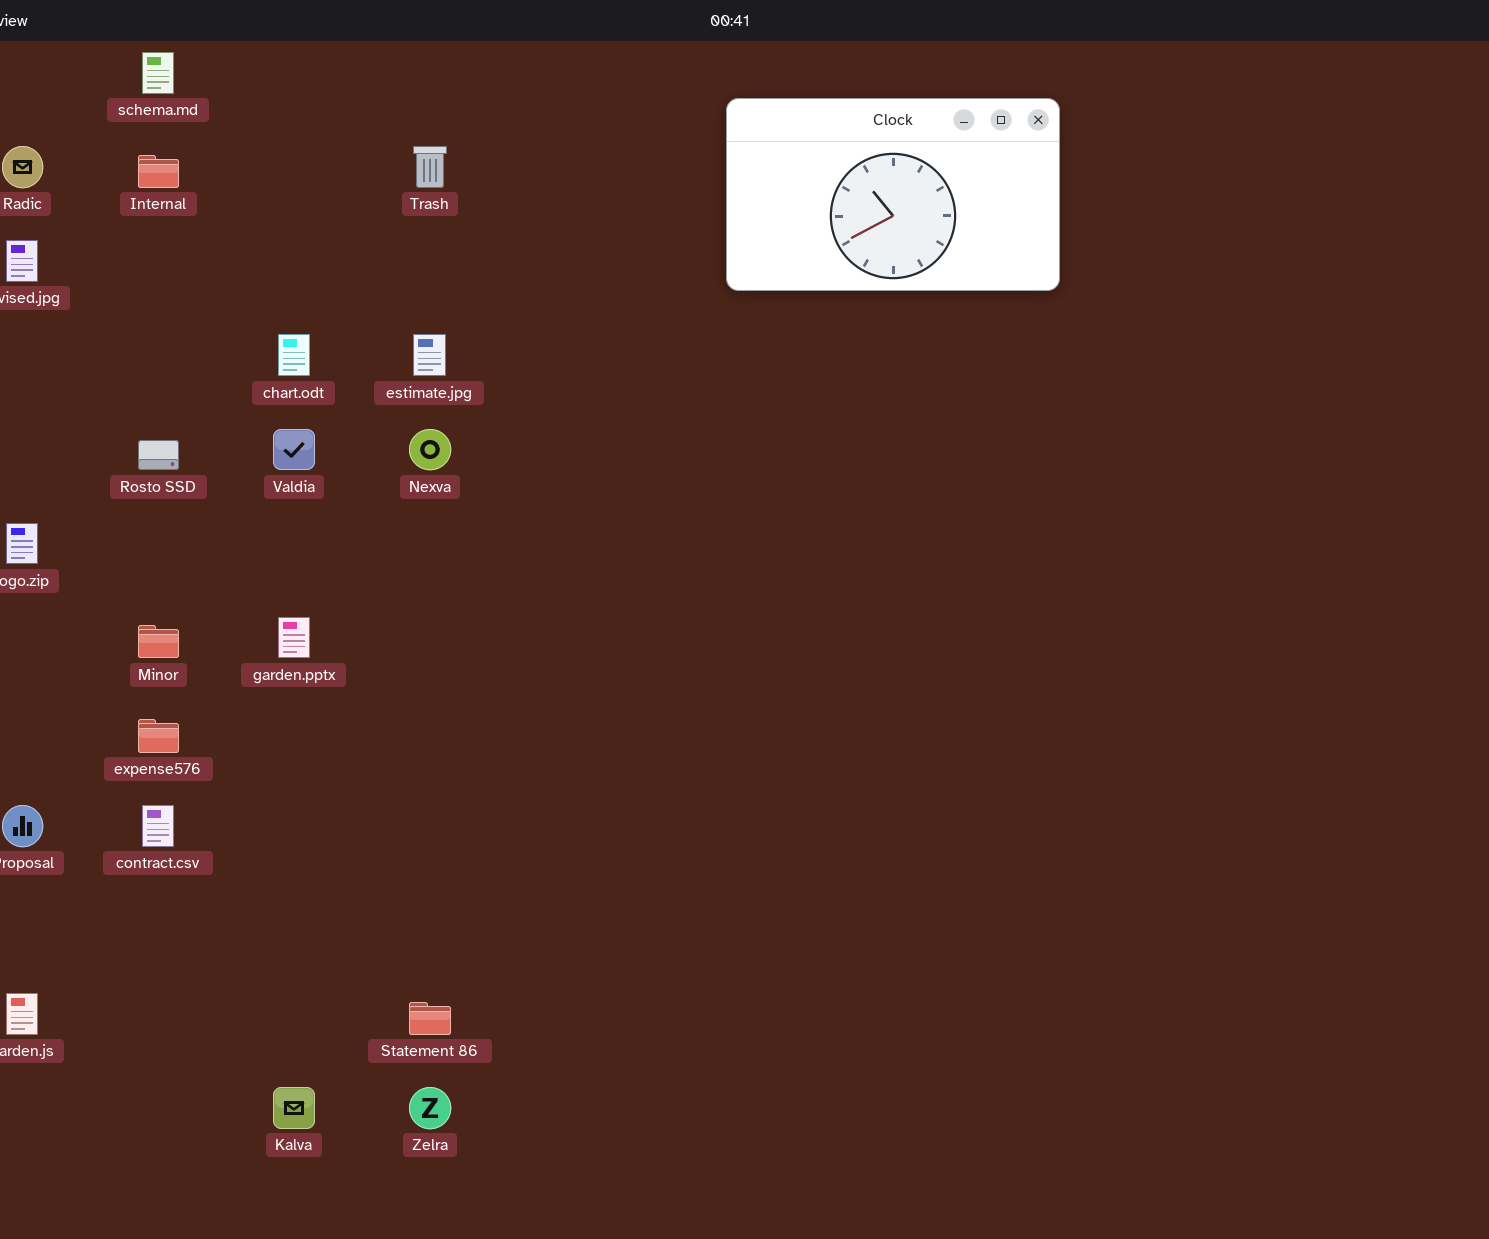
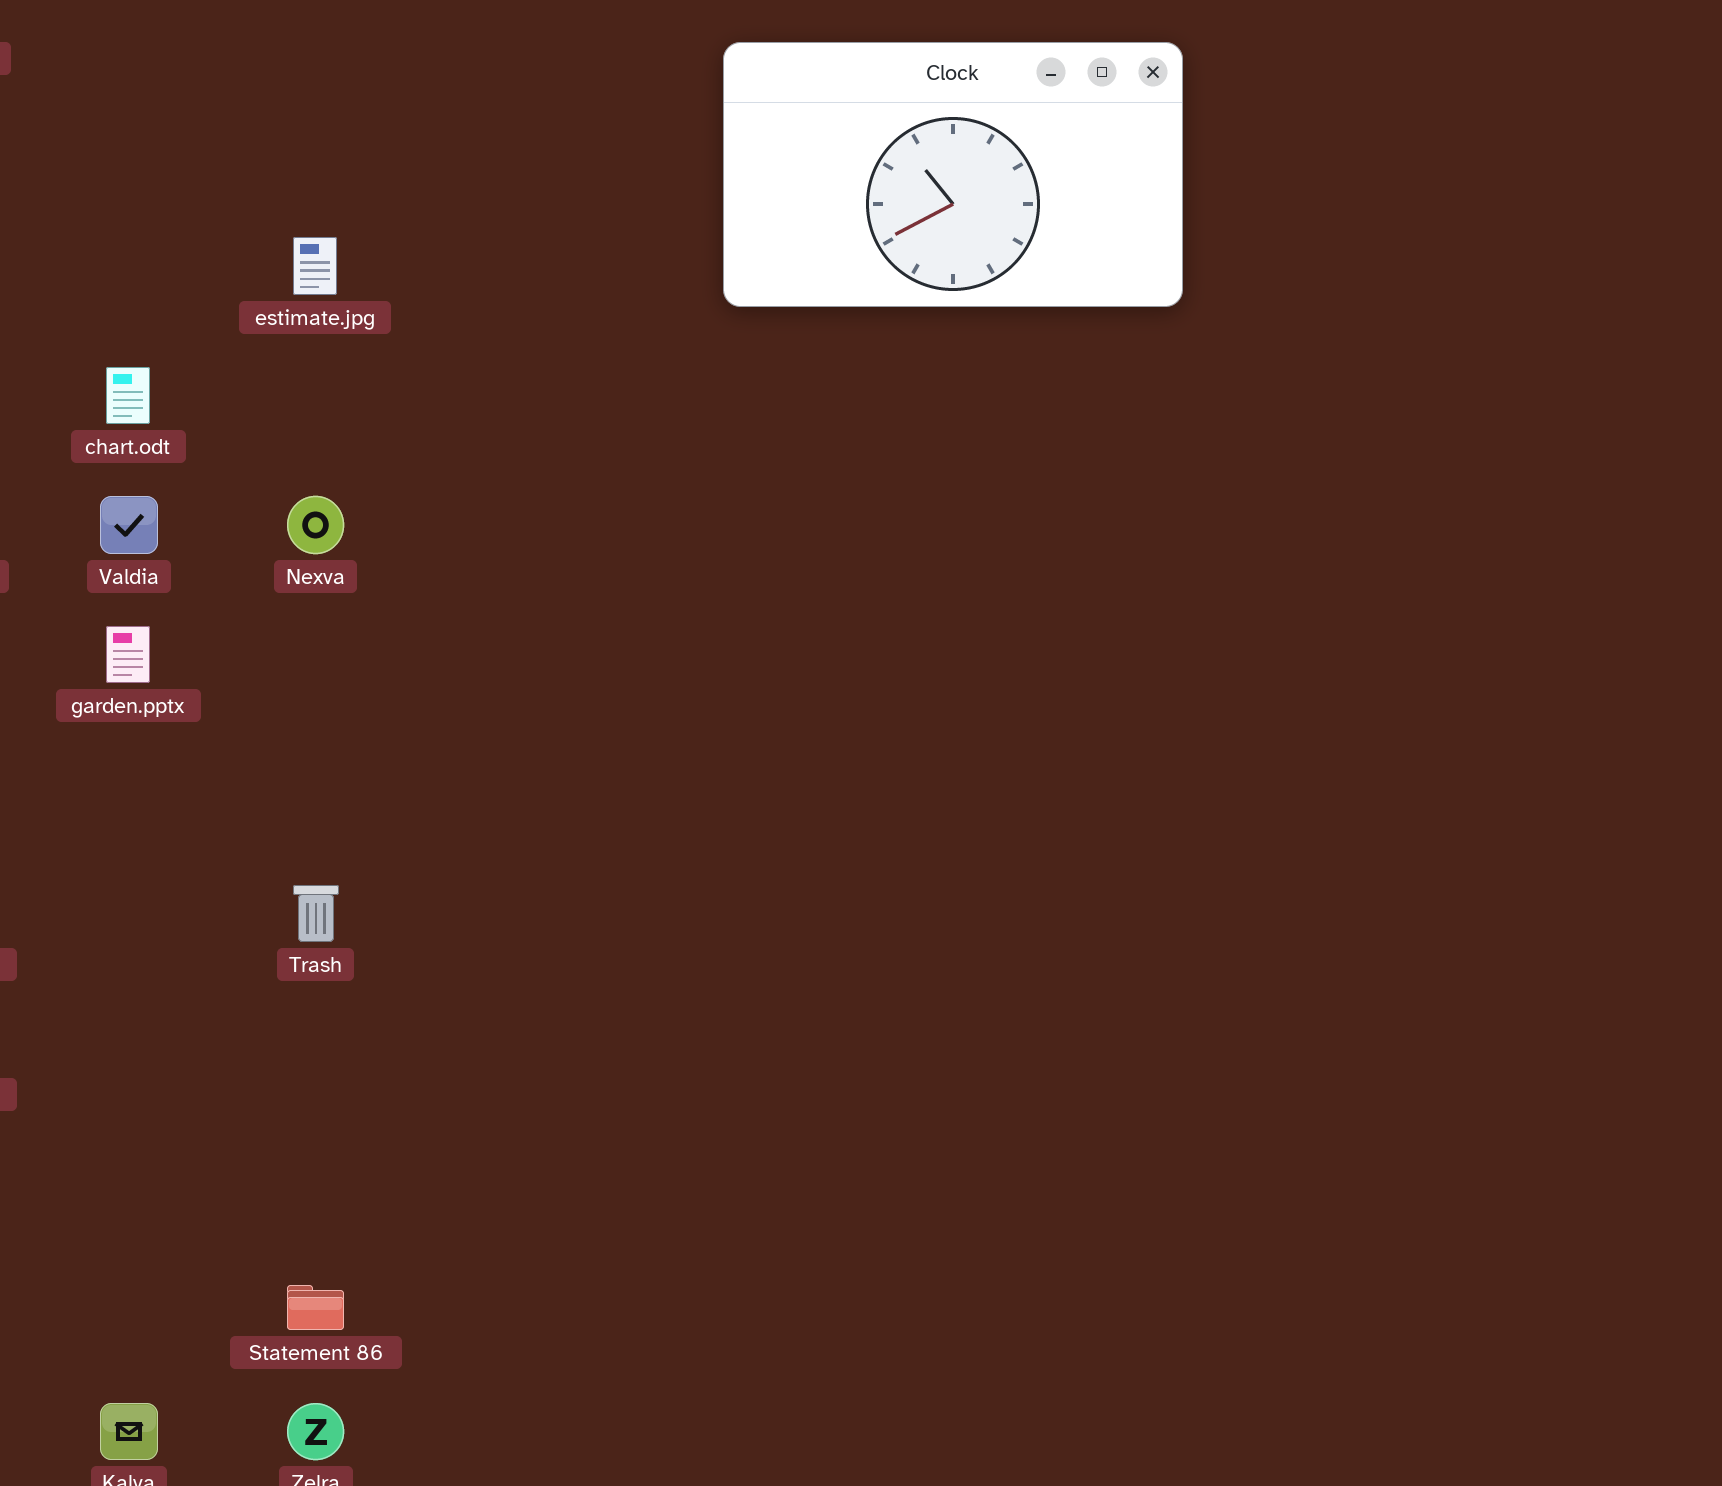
Trash: [413,146,447,188] -> [293,885,339,942], moved
estimate.jpg: [413,334,446,376] -> [293,237,337,295], moved
garden.pptx: [278,617,310,658] -> [106,626,150,683], moved

